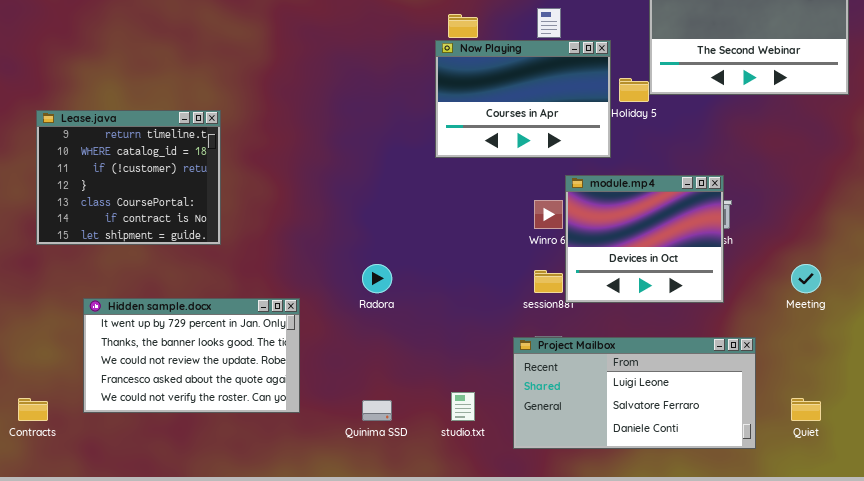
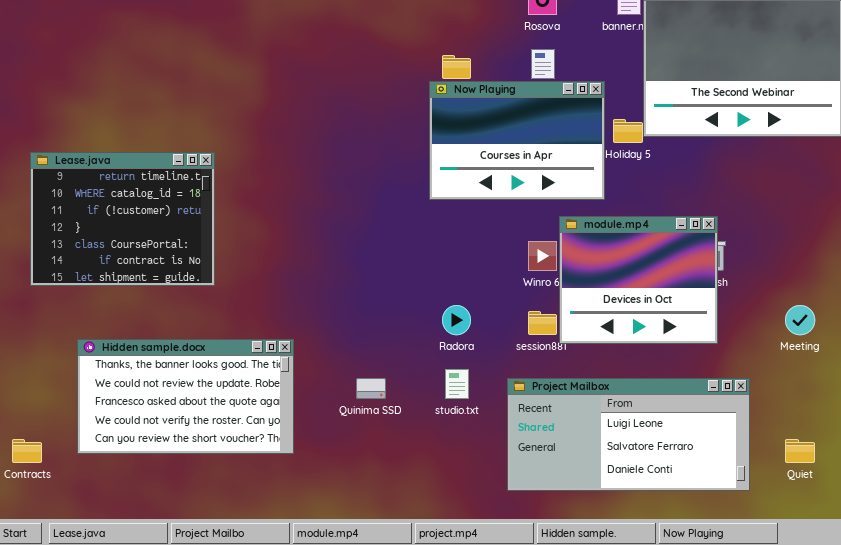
Radora: [362,264,392,293] -> [442,305,471,335], moved
Hidden sample.docx: [83,298,300,413] -> [77,339,294,454], scrolled down 1 row
studio.txt: [451,392,475,421] -> [445,369,469,399], moved
Quinima SSD: [362,400,392,421] -> [356,378,386,399], moved

